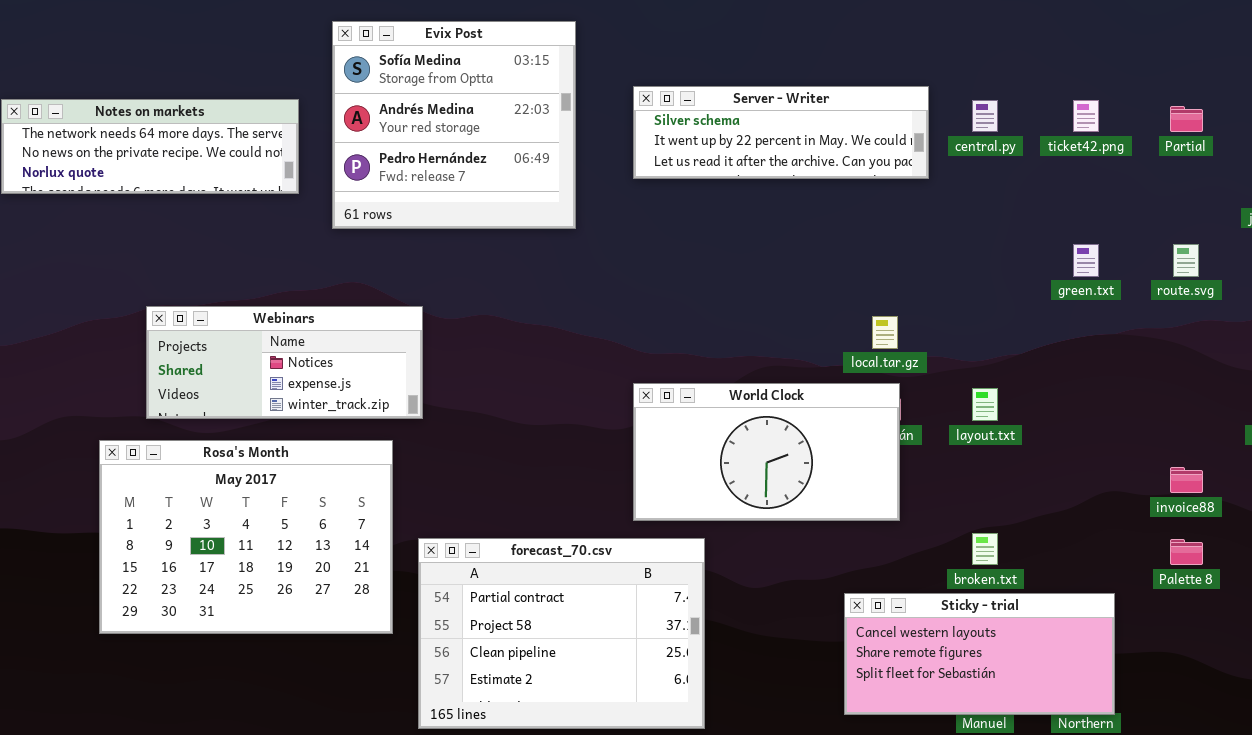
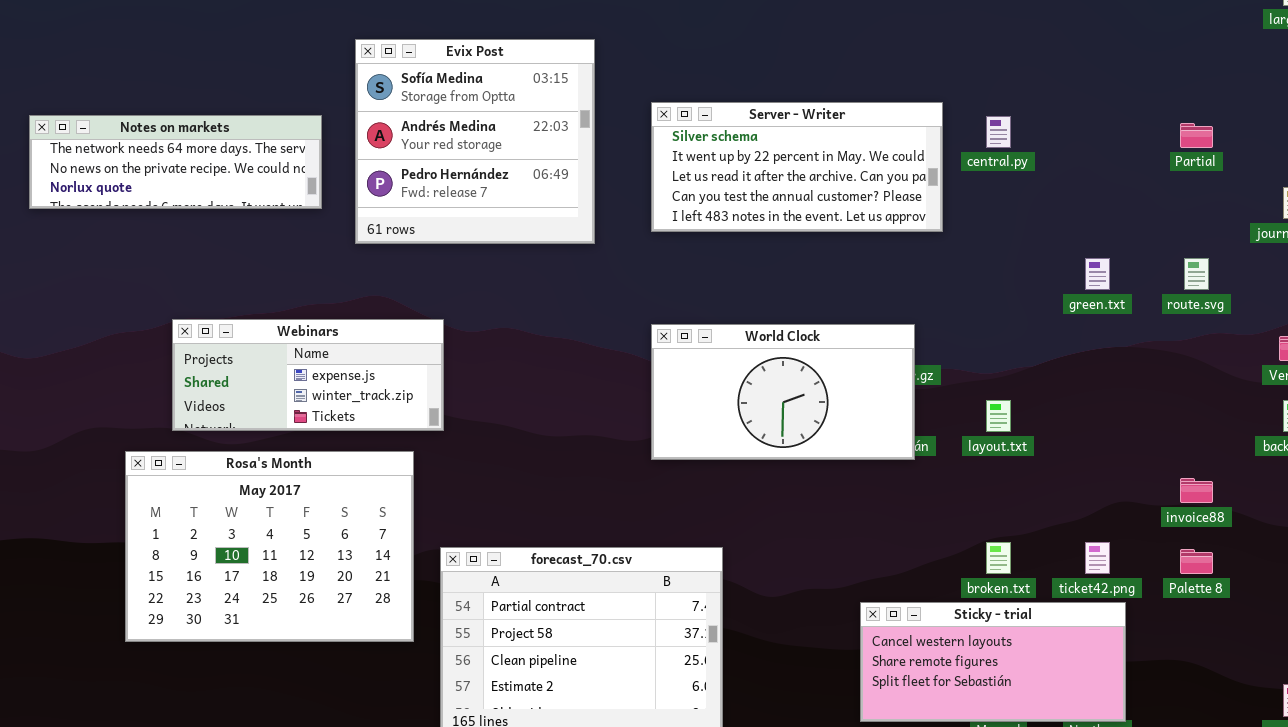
Server - Writer: [633,86,929,179] -> [651,102,943,232], resized
ticket42.png: [1073,100,1099,132] -> [1085,542,1110,574], moved
Webinars: [146,306,423,419] -> [172,319,444,431], scrolled down 1 row
World Clock: [633,383,900,521] -> [651,324,915,460], moved

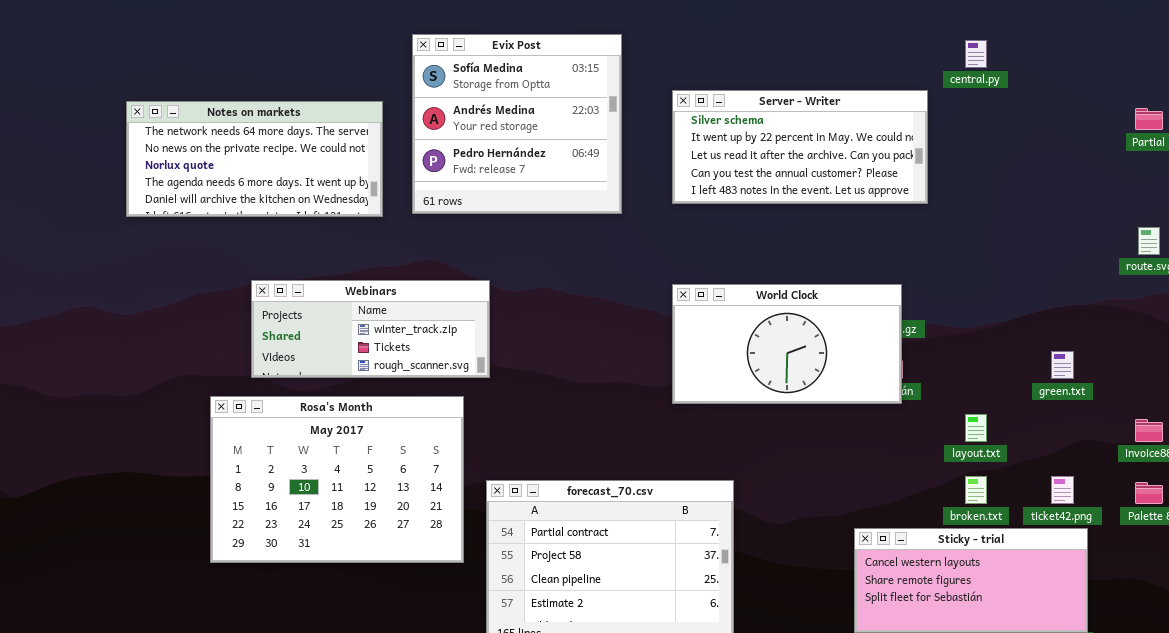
Notes on markets: [29,115,322,209] -> [126,101,383,217], resized
central.py: [986,116,1011,148] -> [965,40,987,68], moved
green.txt: [1085,258,1110,290] -> [1051,351,1074,379], moved
Webinars: [172,319,444,431] -> [251,280,490,378], scrolled down 1 row
layout.txt: [986,400,1011,432] -> [965,414,987,442], moved

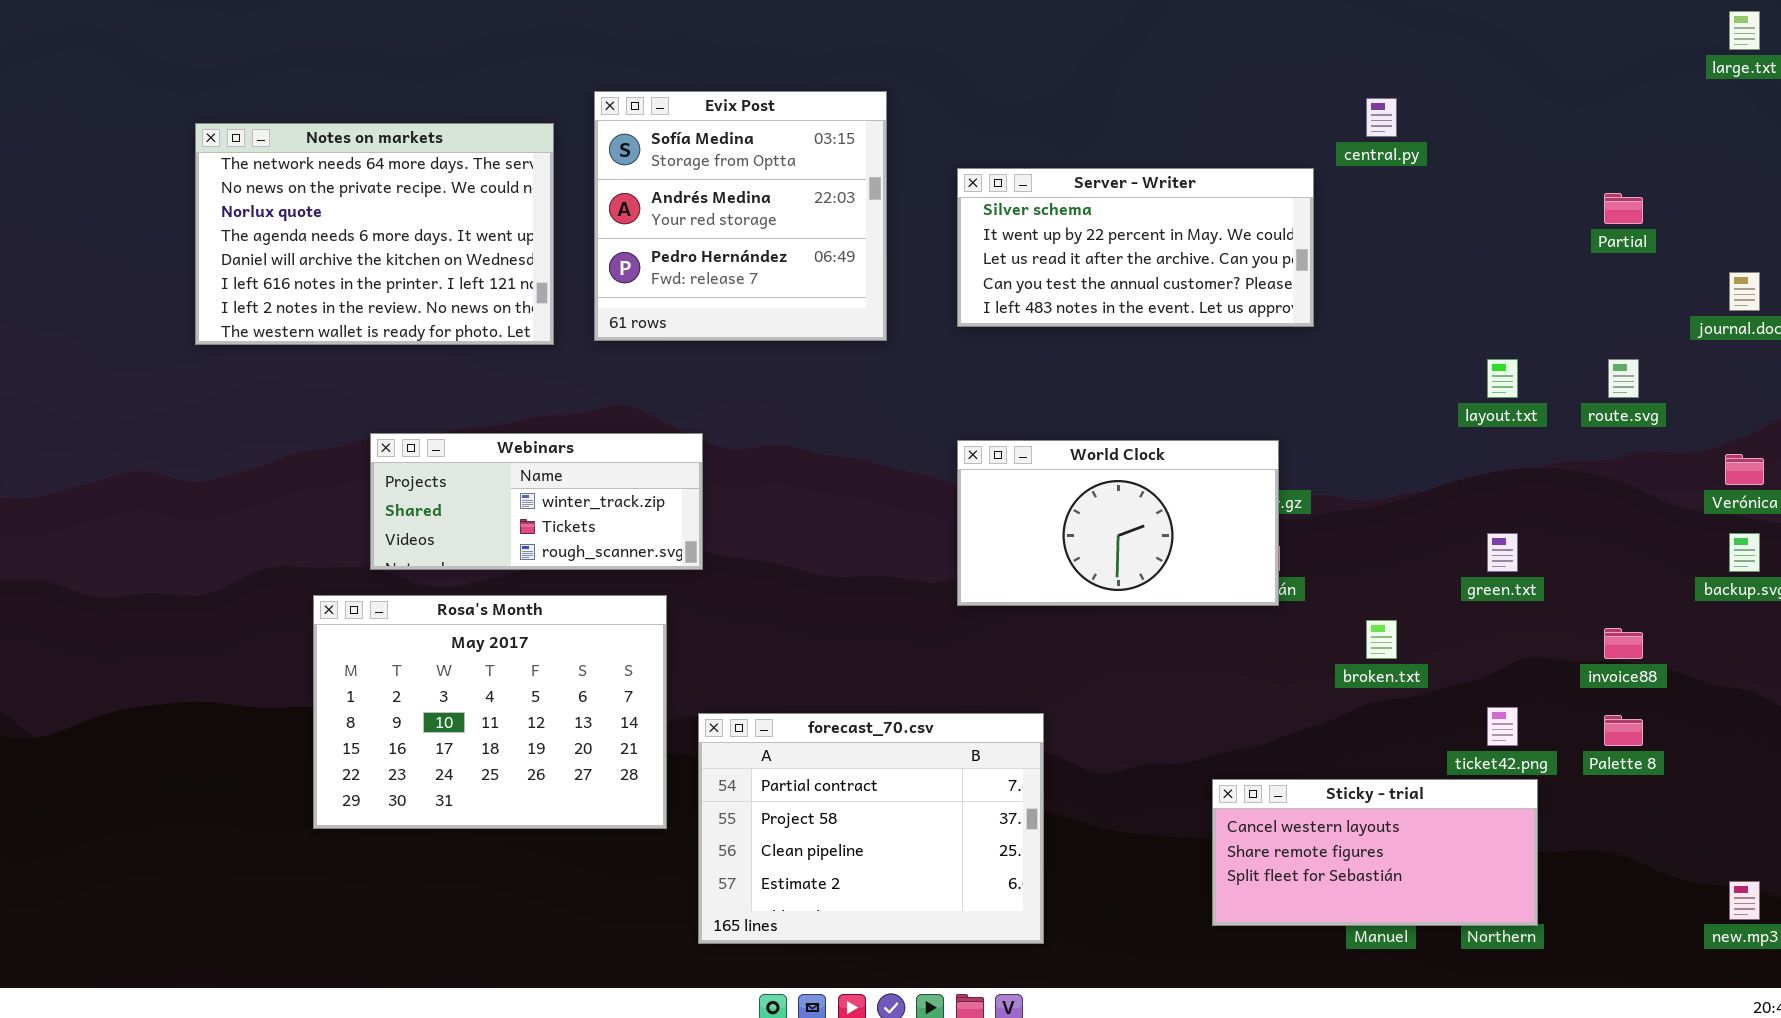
Notes on markets: [126,101,383,217] -> [195,123,554,345], resized
layout.txt: [965,414,987,442] -> [1487,359,1518,398], moved
broken.txt: [965,476,987,504] -> [1366,620,1397,659], moved

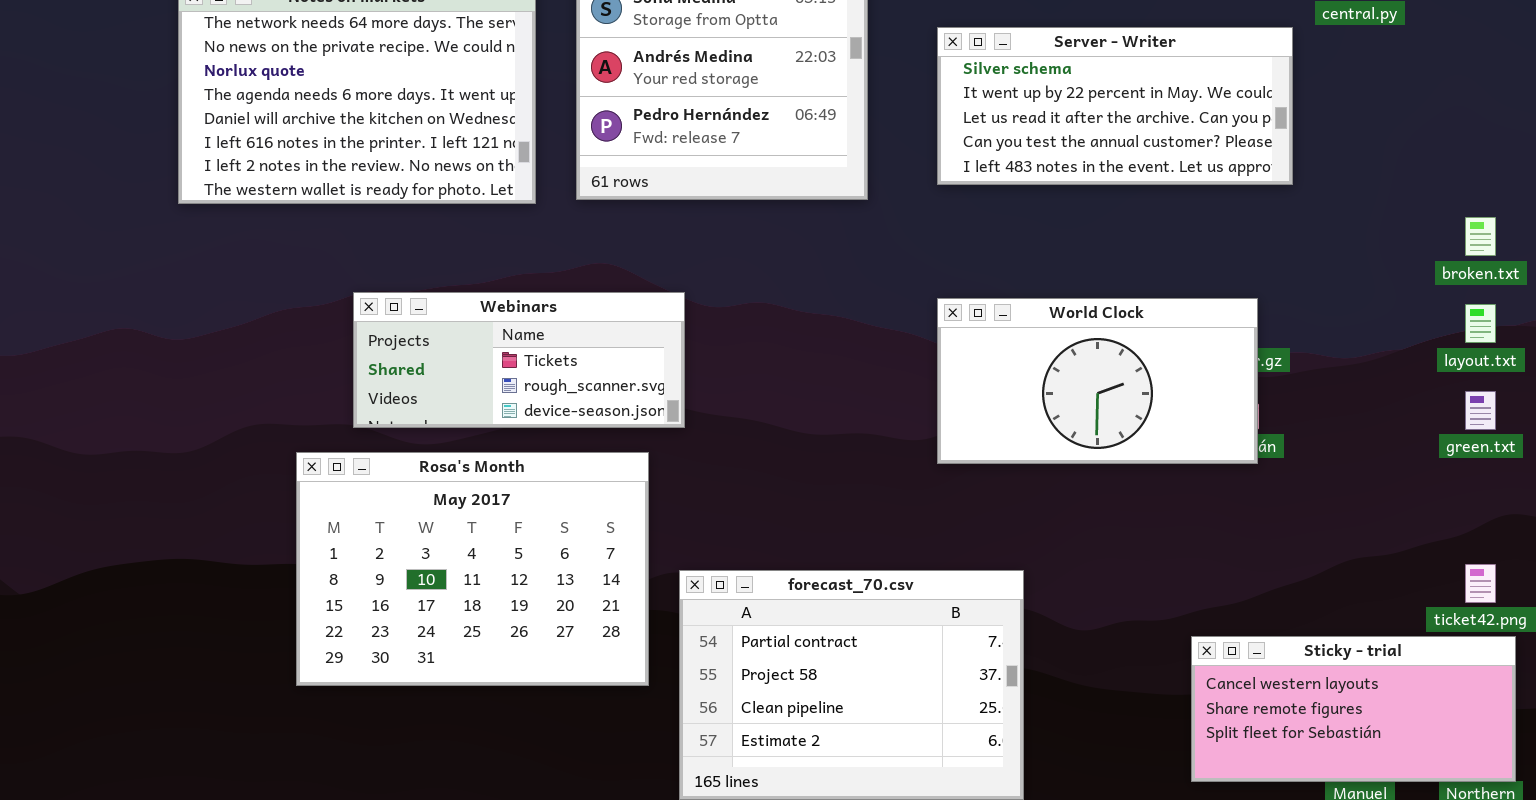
layout.txt: [1487,359,1518,398] -> [1465,304,1496,343], moved
Webinars: [370,433,703,570] -> [353,292,685,428], scrolled down 1 row
broken.txt: [1366,620,1397,659] -> [1465,217,1496,256], moved

